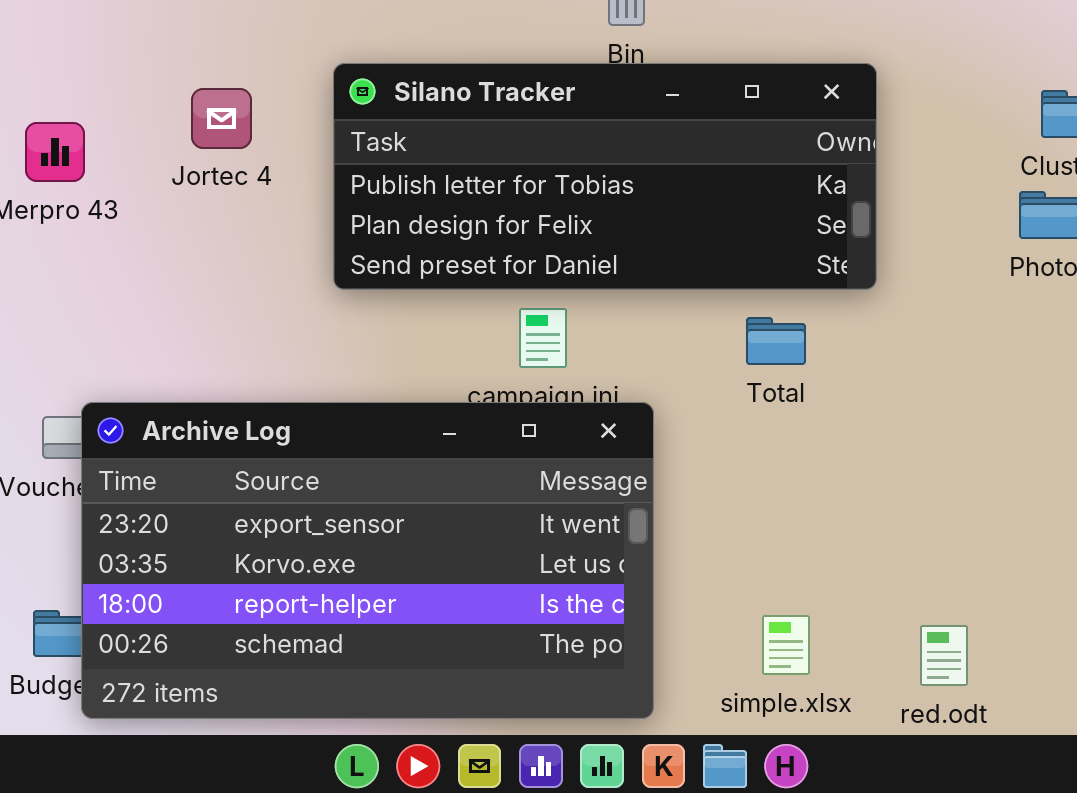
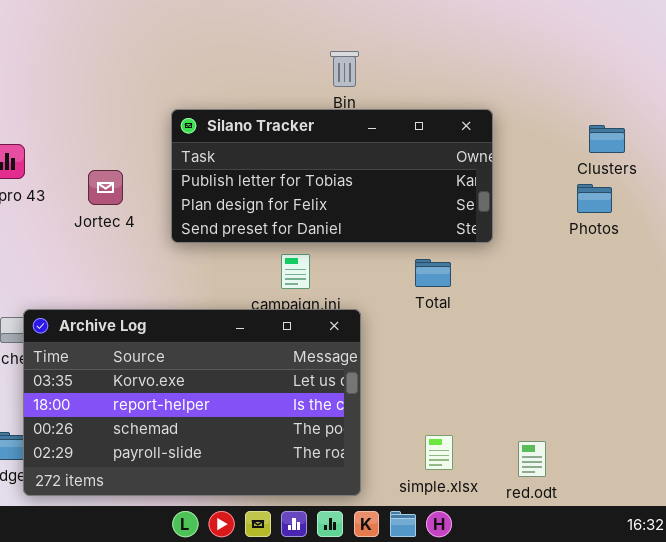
Jortec 4: [191,88,252,149] -> [88,170,123,205], moved
Archive Log: [81,402,654,719] -> [23,309,361,496], scrolled down 1 row

